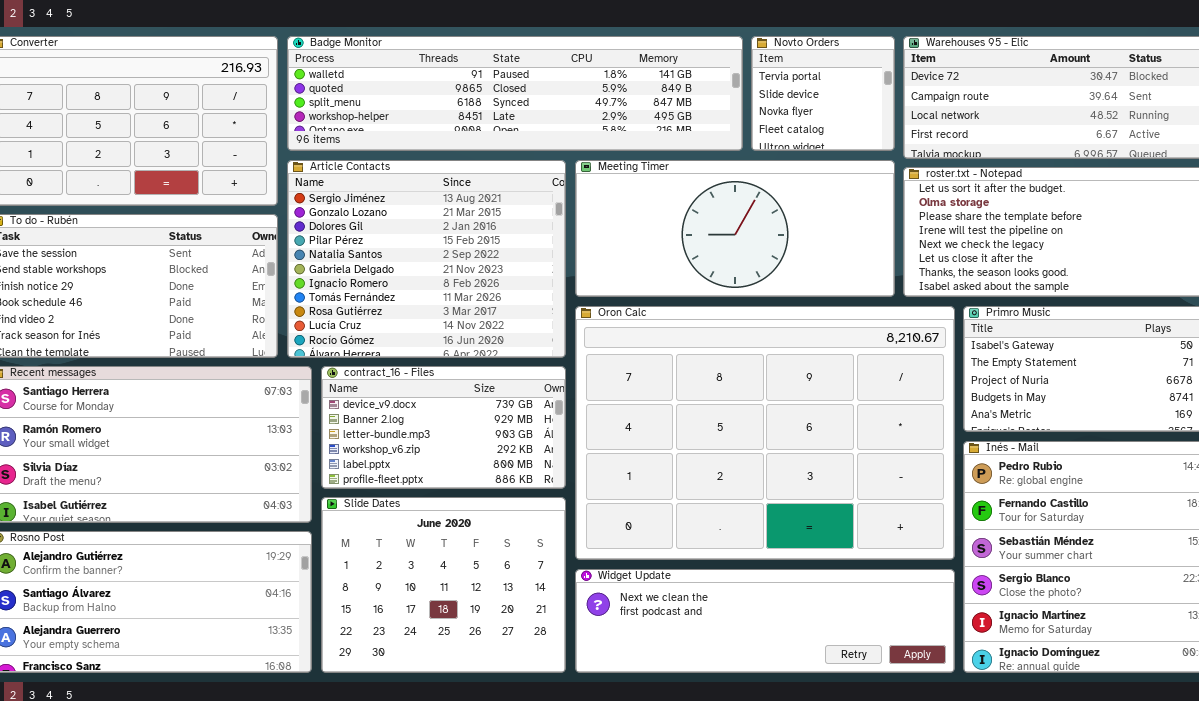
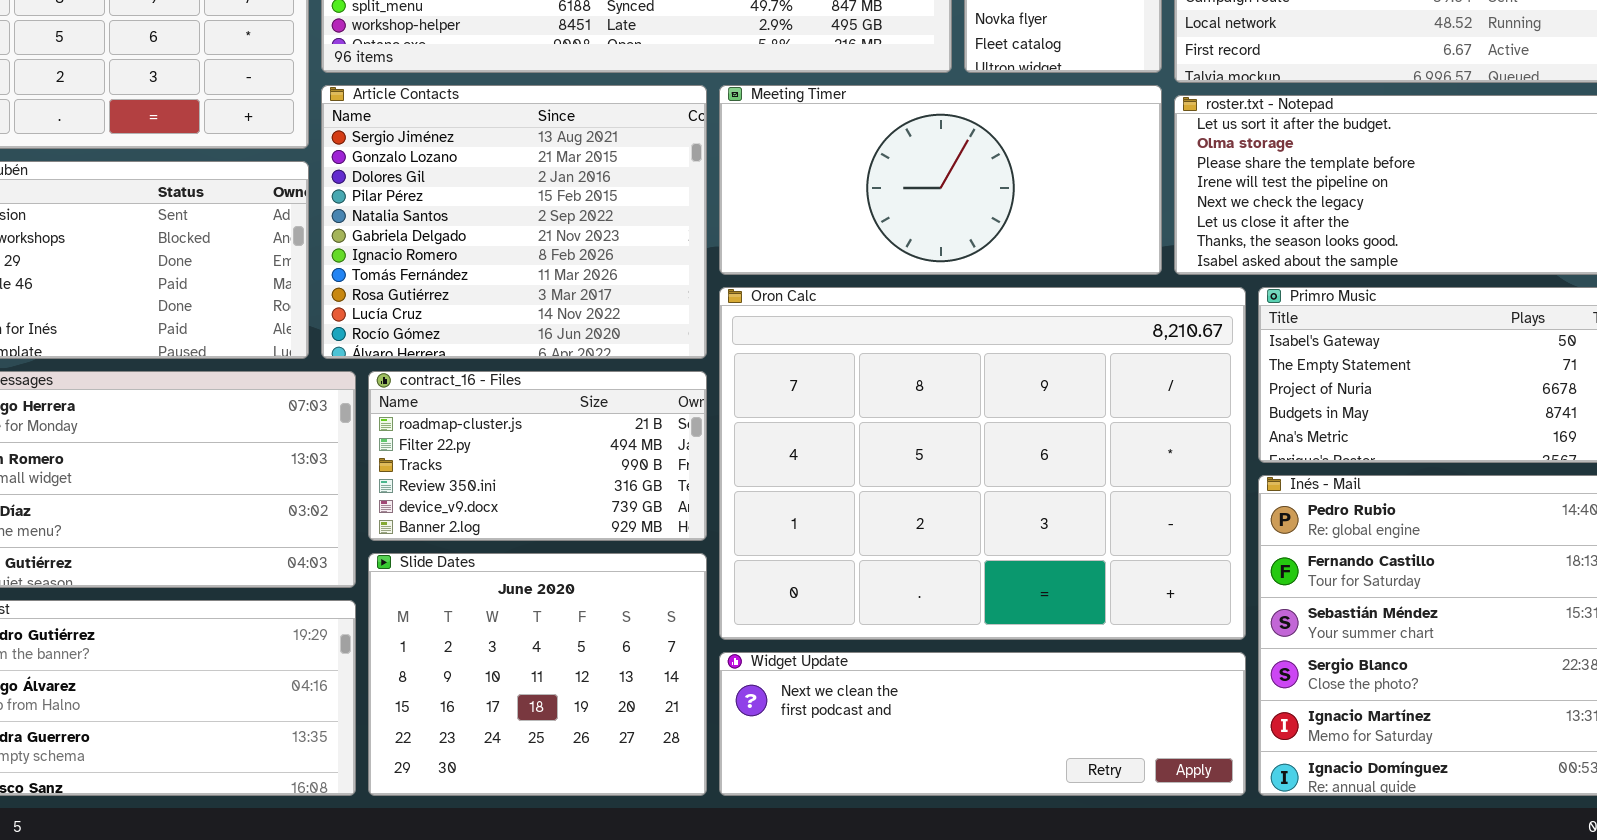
contract_16 - Files: [321,366,566,489] -> [368,371,707,541], scrolled up 4 rows

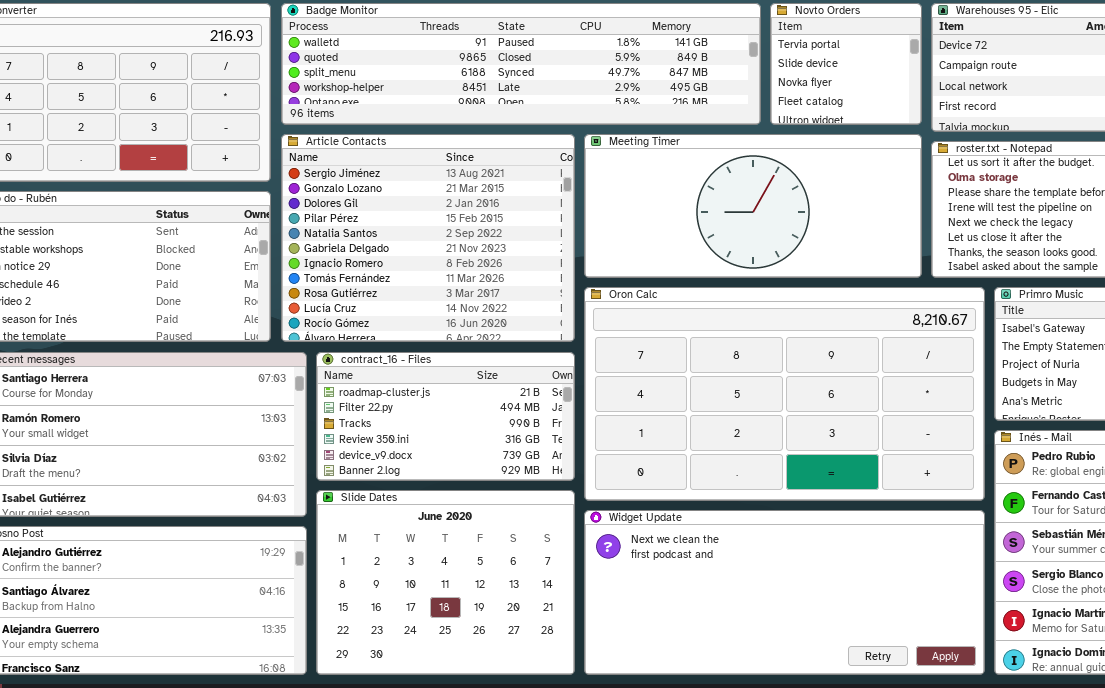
Oron Calc: [719,287,1246,640] -> [584,287,985,501], resized
Widget Update: [719,652,1246,796] -> [584,510,985,675], resized

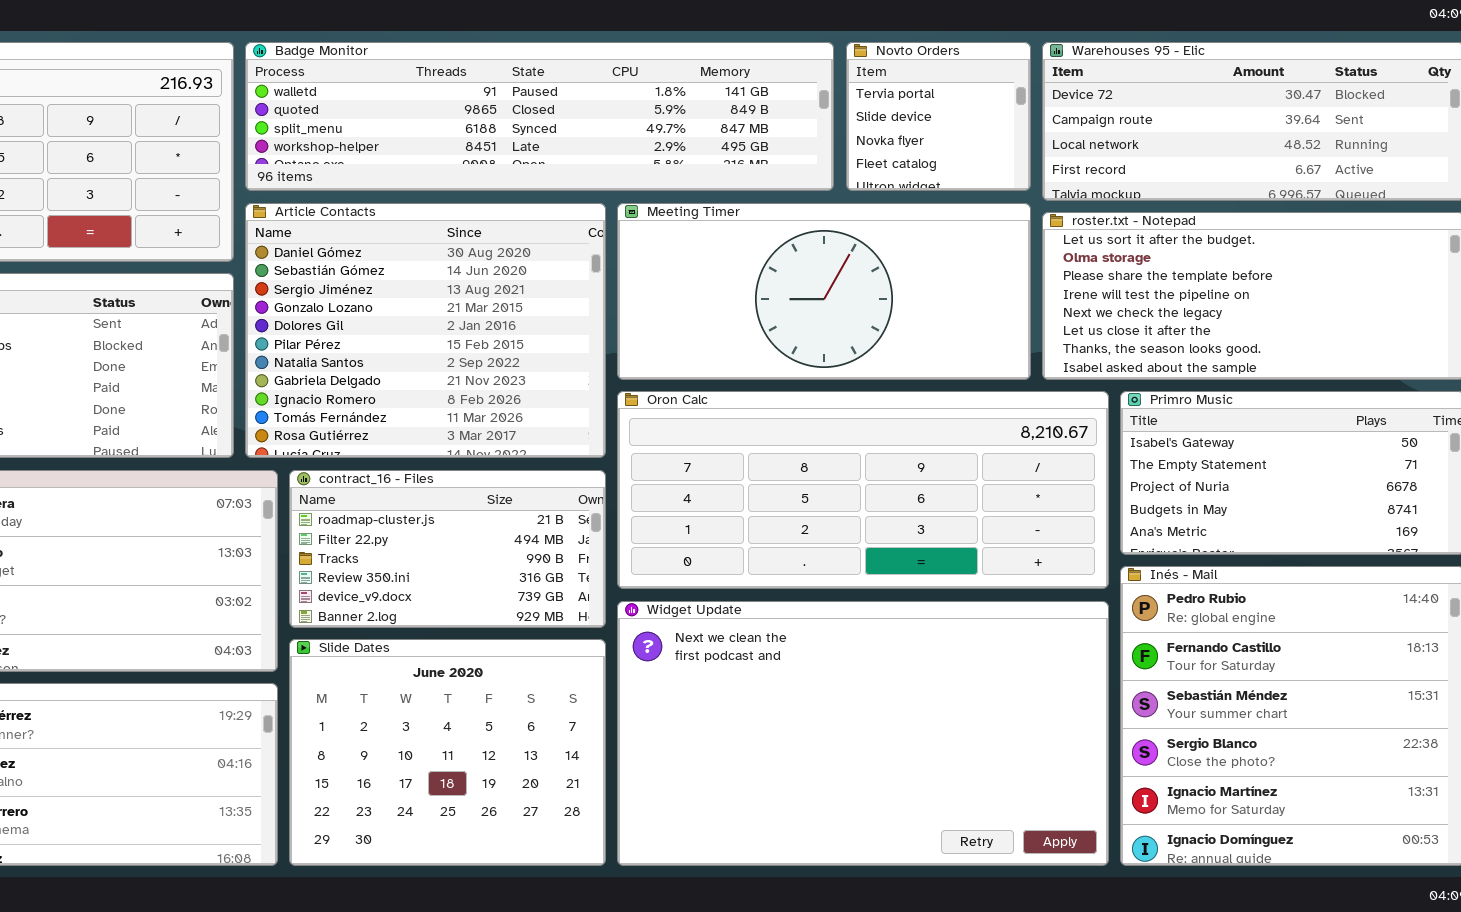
Article Contacts: [281,134,575,342] -> [245,203,606,458], scrolled up 2 rows
Oron Calc: [584,287,985,501] -> [617,391,1109,589], resized
Widget Update: [584,510,985,675] -> [617,601,1109,866], resized

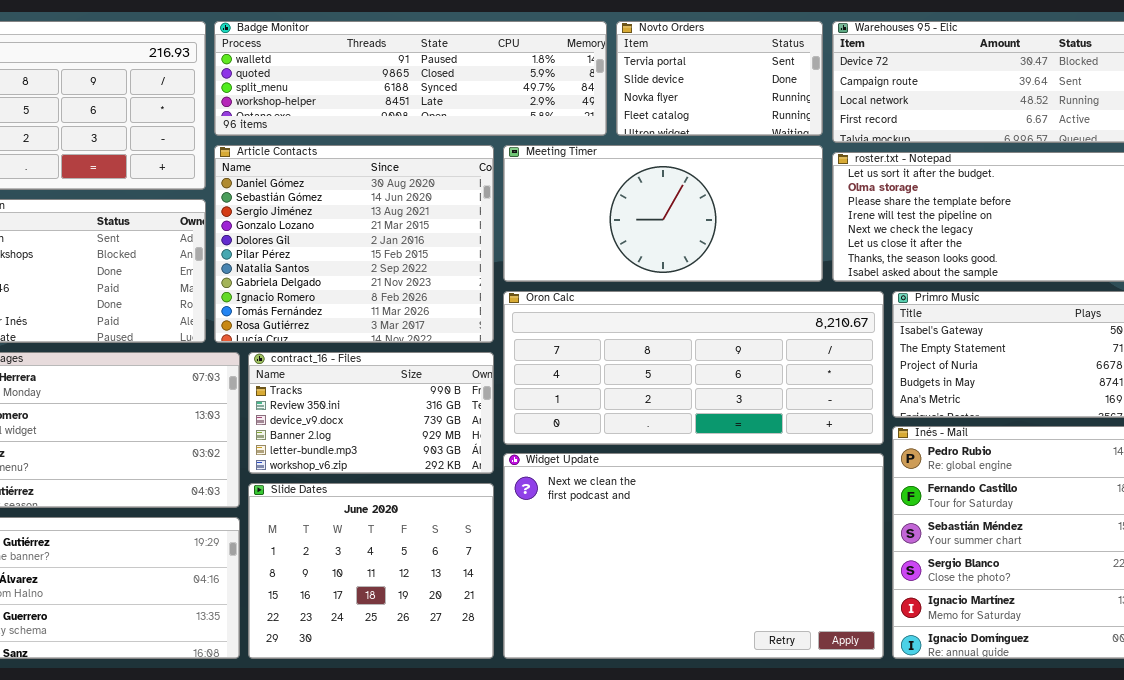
Badge Monitor: [245,42,834,191] -> [214,21,607,136], resized
Novto Orders: [846,42,1031,191] -> [616,21,823,136], resized
contract_16 - Files: [289,470,606,628] -> [248,352,494,474], scrolled down 2 rows

